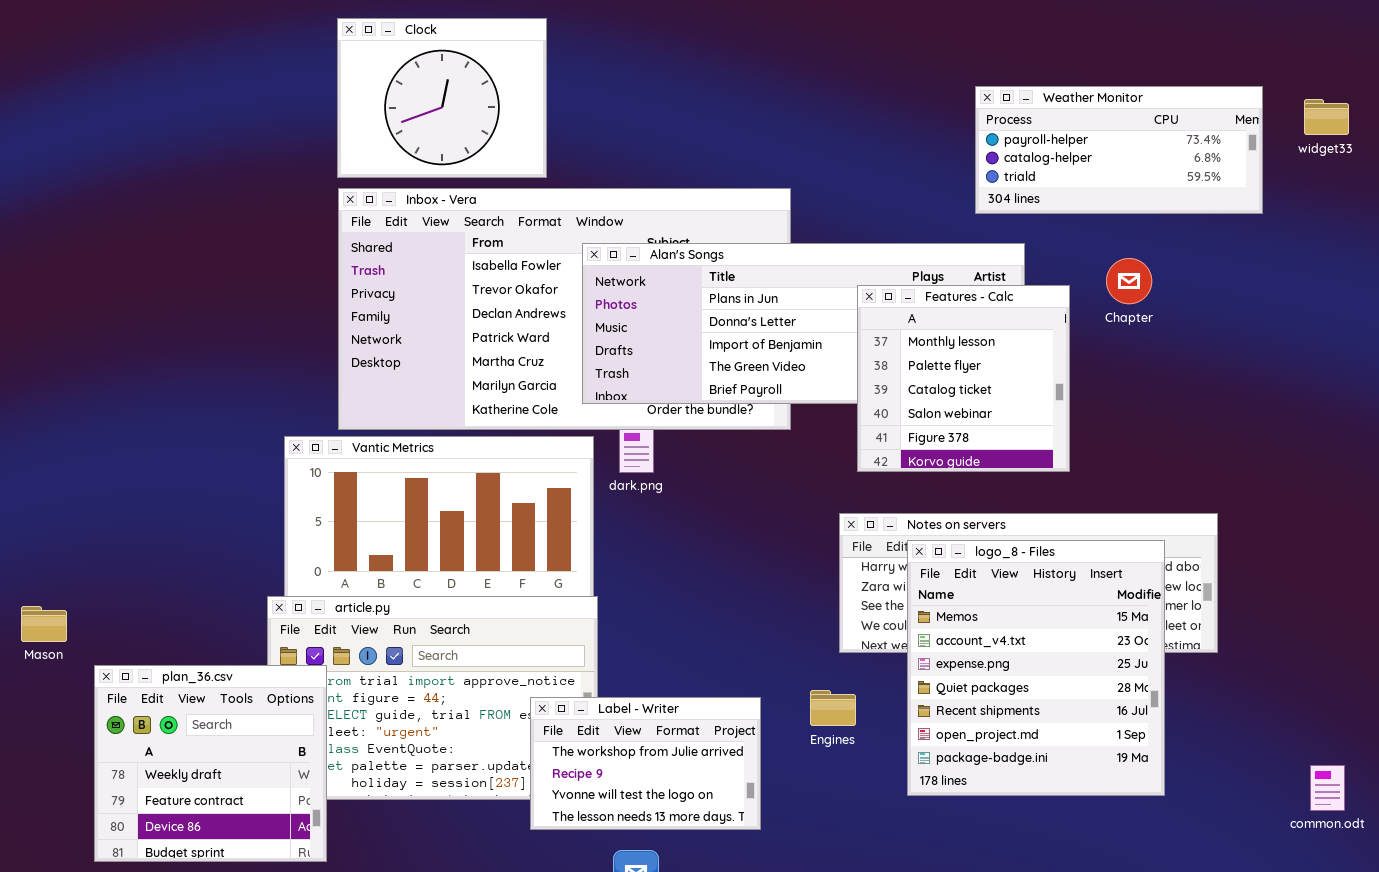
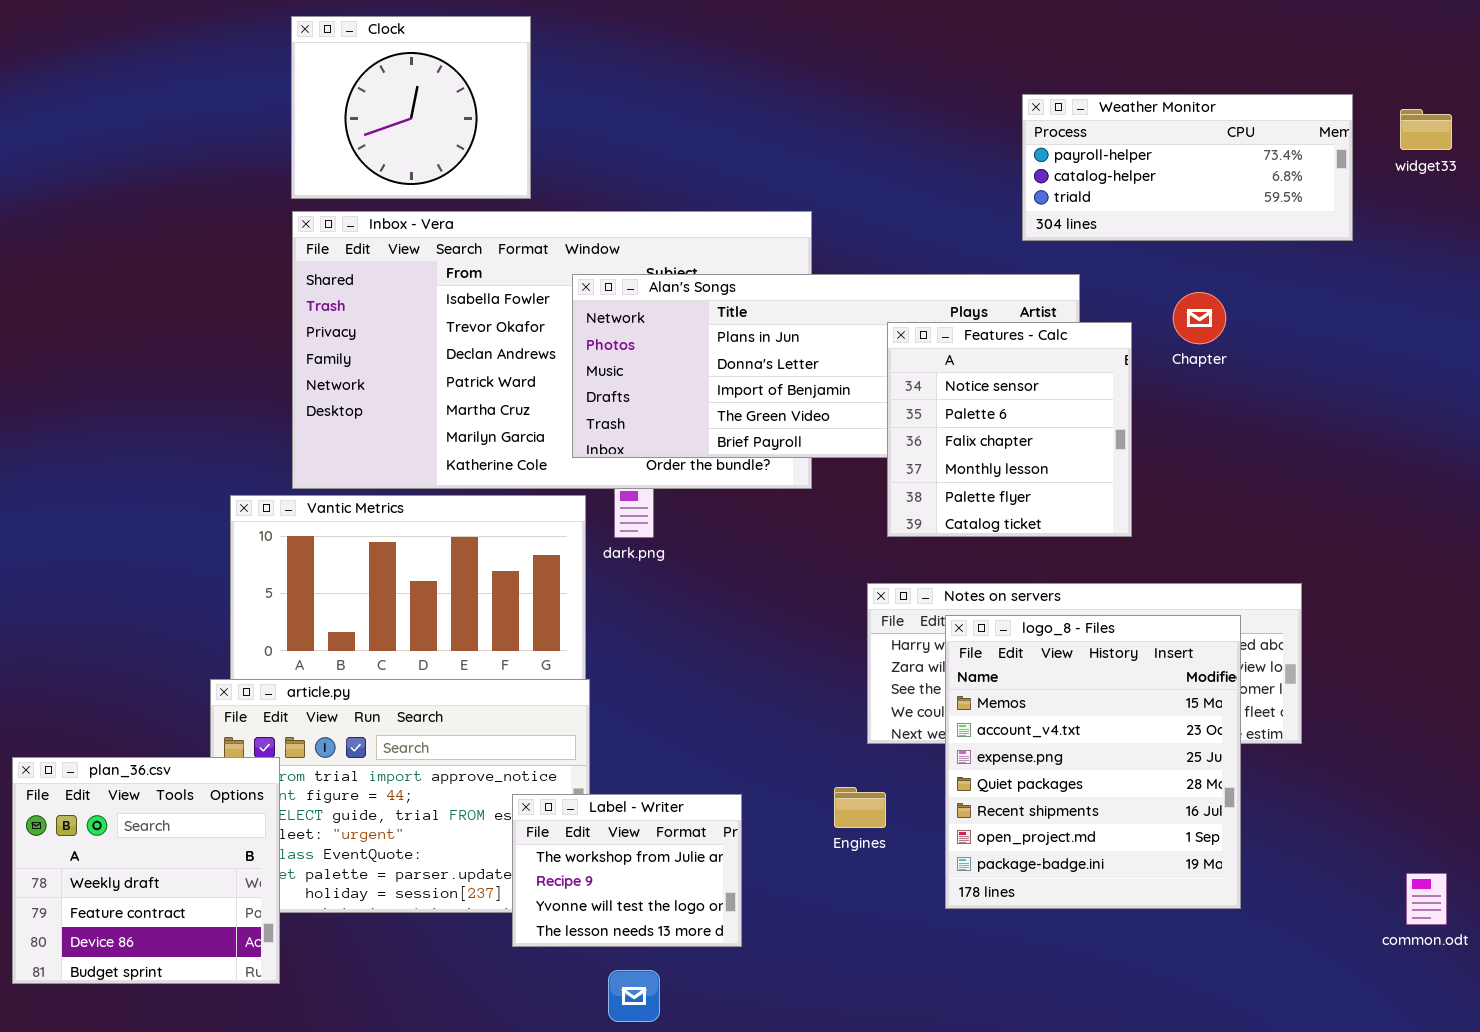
Features - Calc: [857,285,1070,472] -> [887,322,1132,537], scrolled up 3 rows
Label - Writer: [530,697,761,830] -> [512,794,742,947], resized

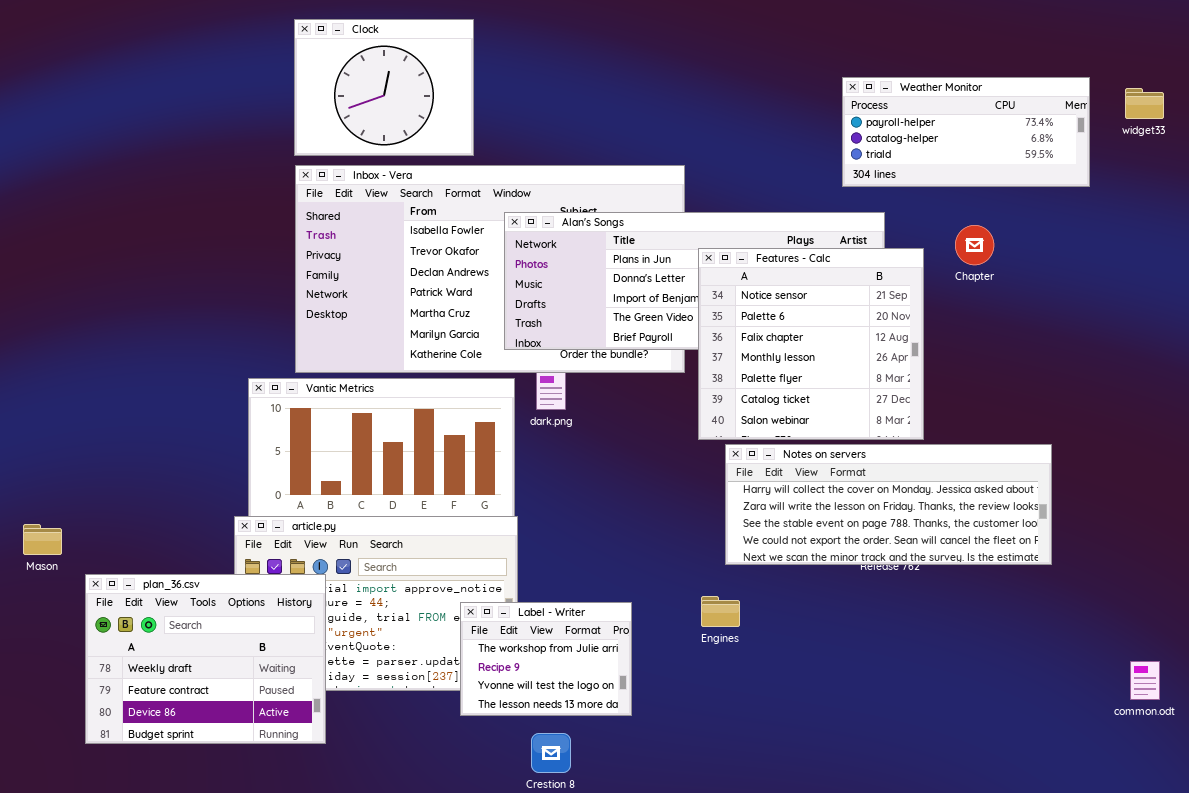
Features - Calc: [887,322,1132,537] -> [698,248,924,440], resized
logo_8 - Files: [945,615,1241,909] -> none, closed
plan_36.csv: [12,757,280,984] -> [85,574,326,744], resized

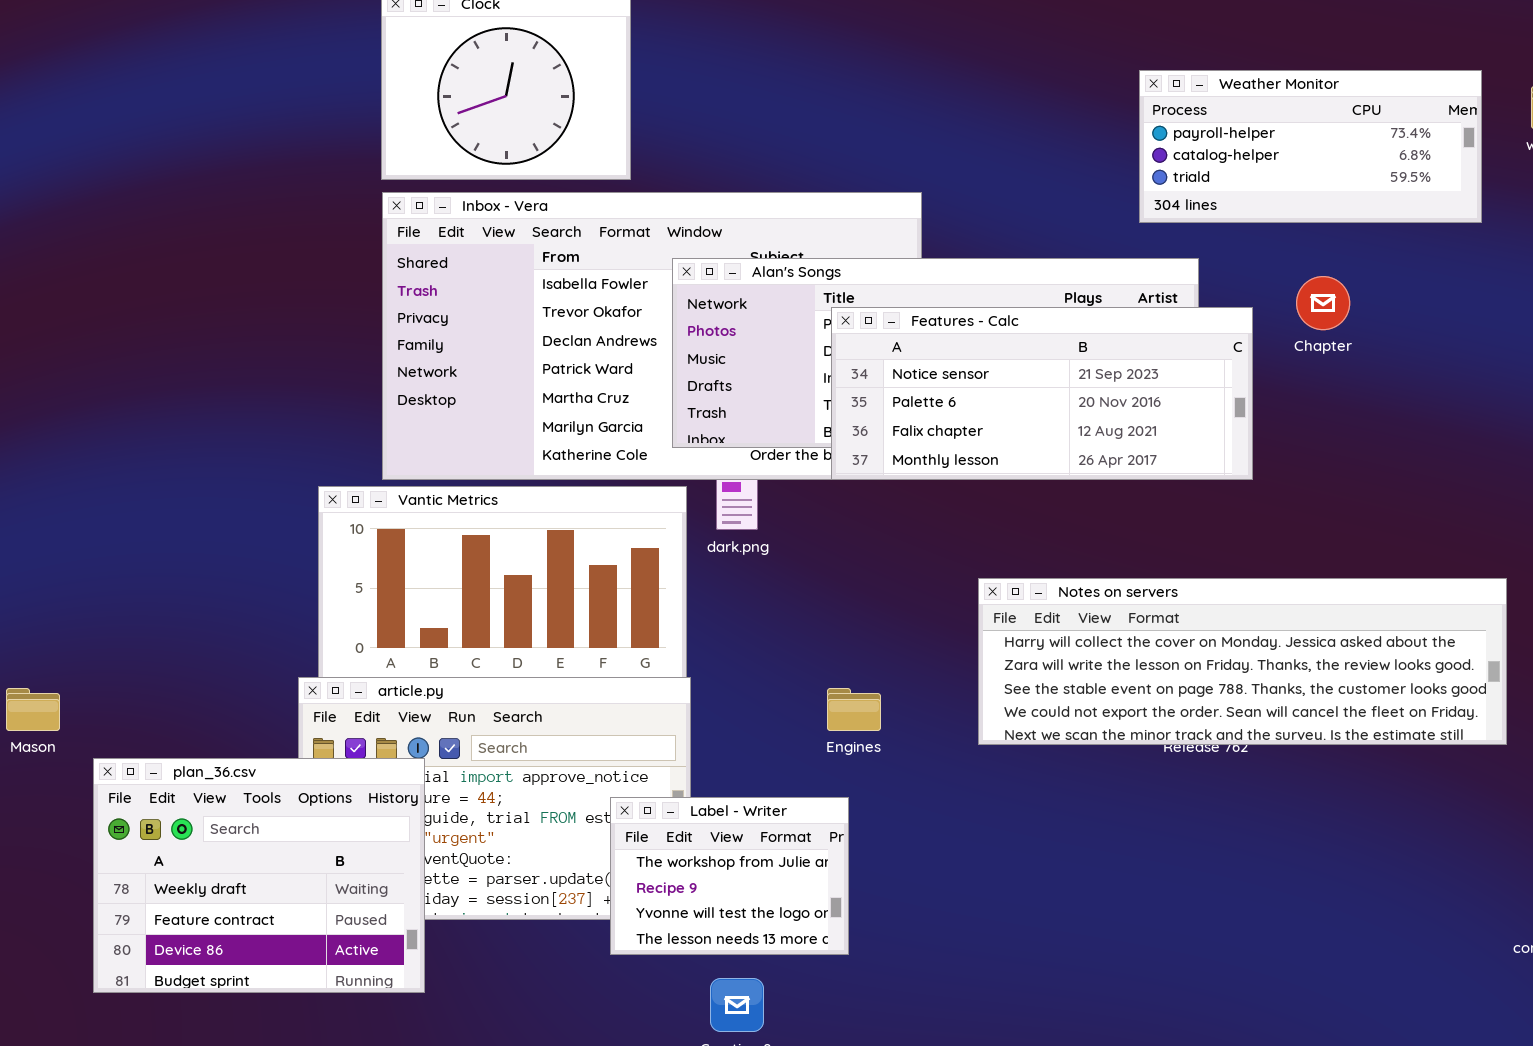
Features - Calc: [698,248,924,440] -> [831,307,1253,480], resized
Notes on servers: [725,444,1052,565] -> [978,578,1507,745], resized
Engines: [701,596,740,627] -> [827,688,881,731], moved

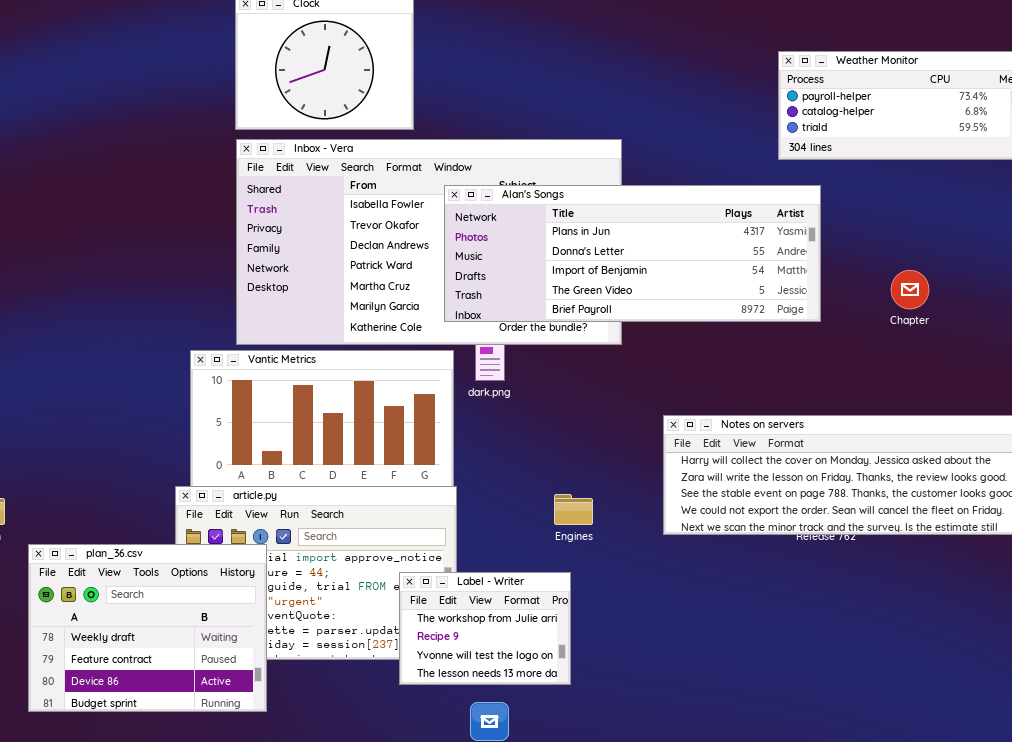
Chapter: [1296,276,1350,330] -> [891,270,929,309], moved
Features - Calc: [831,307,1253,480] -> none, closed

